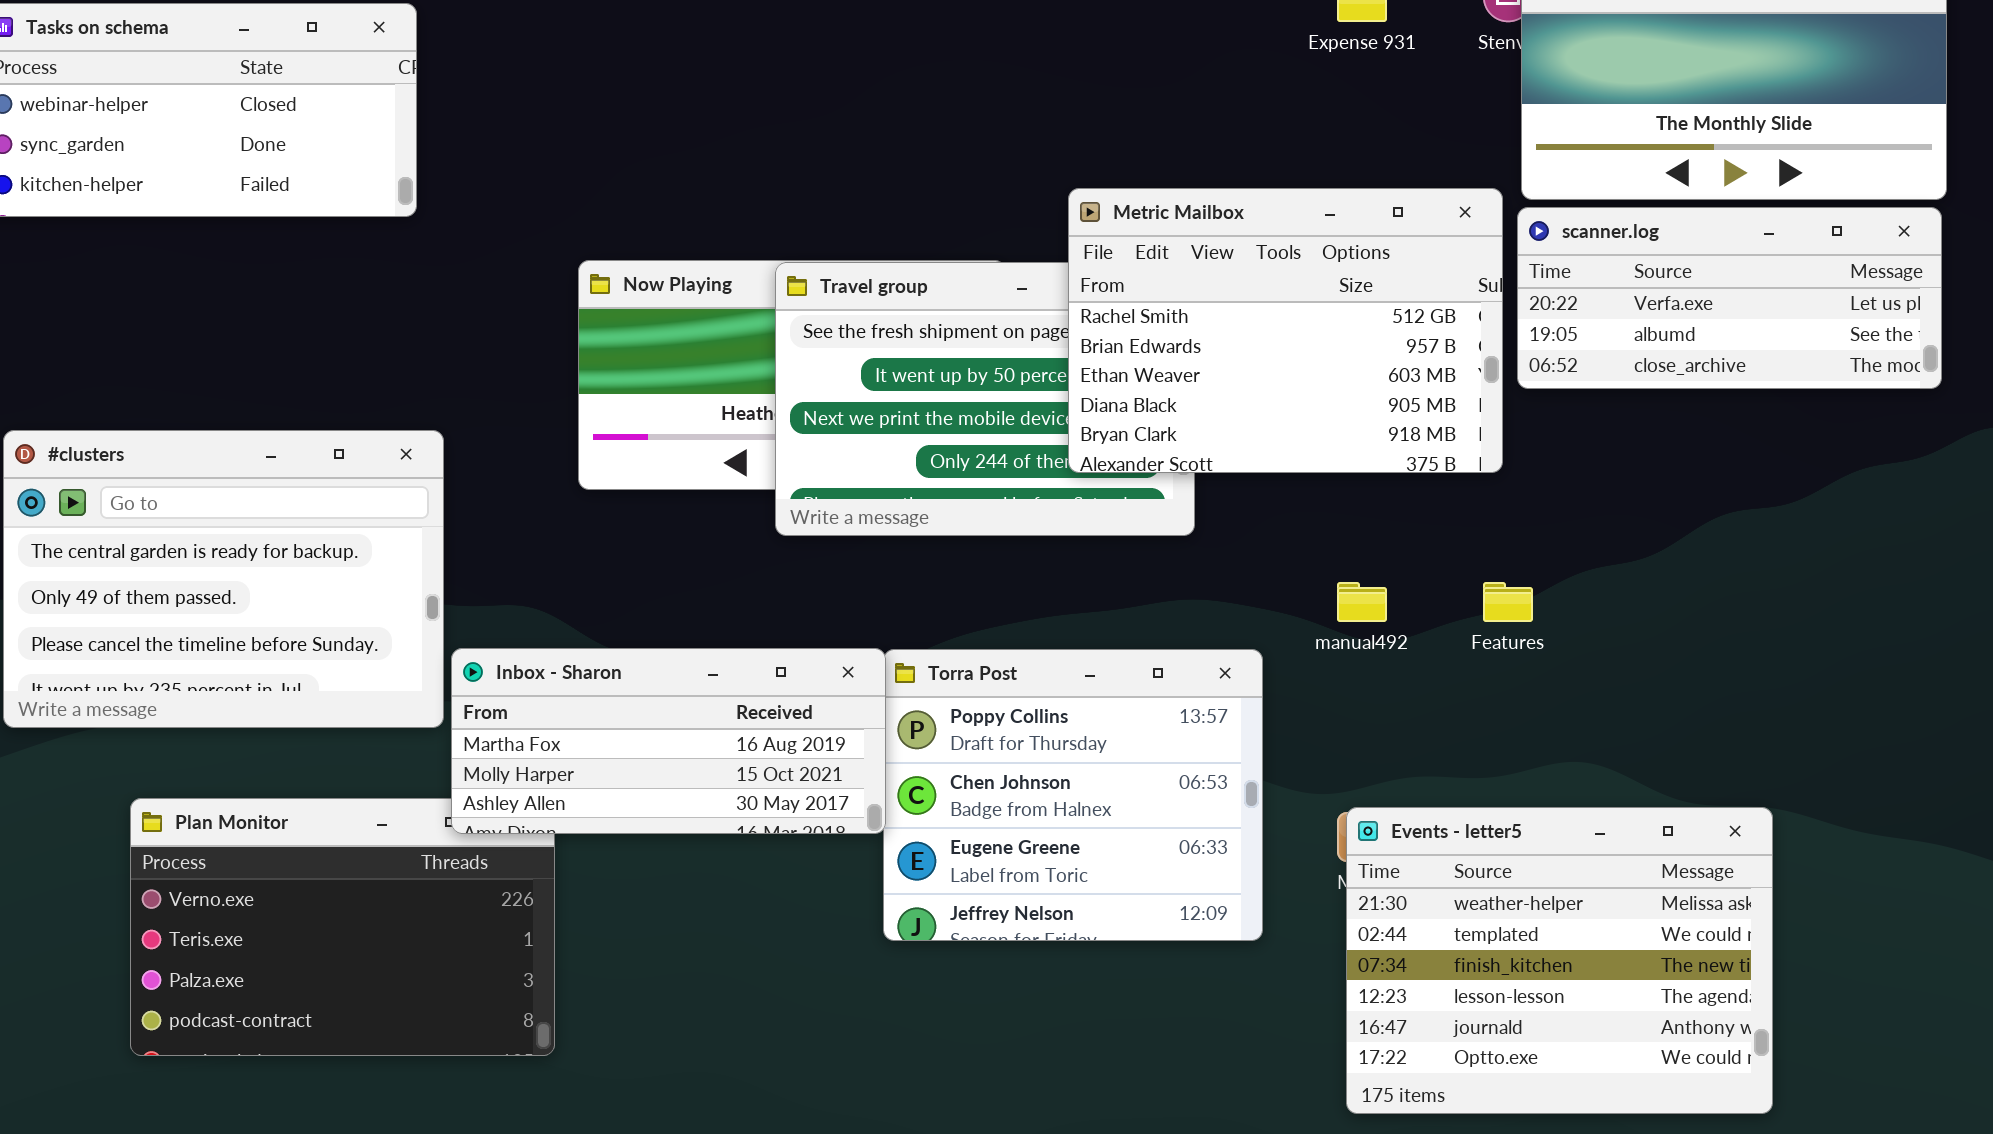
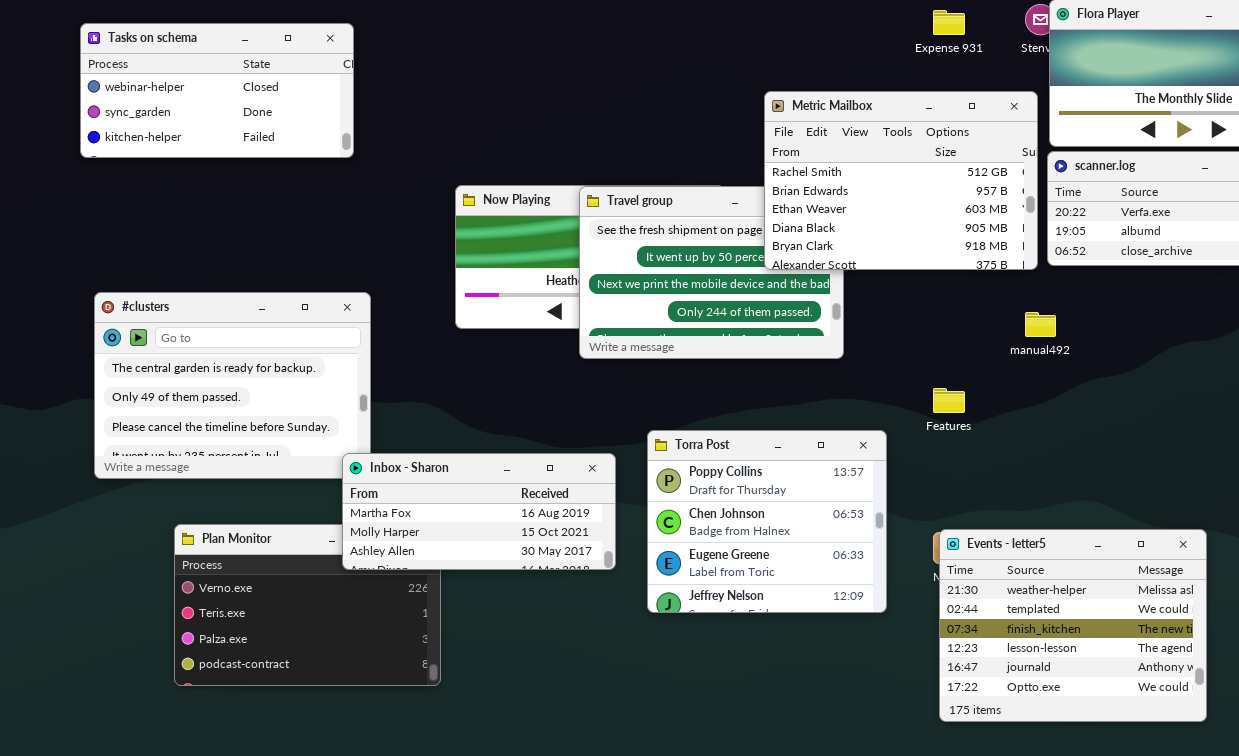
Metric Mailbox: [1068,188,1503,473] -> [764,91,1038,270], moved
manual492: [1337,582,1387,622] -> [1025,312,1056,337], moved
Features: [1483,582,1533,622] -> [933,388,965,413], moved
Inbox - Sharon: [451,648,886,834] -> [342,453,616,570], moved

